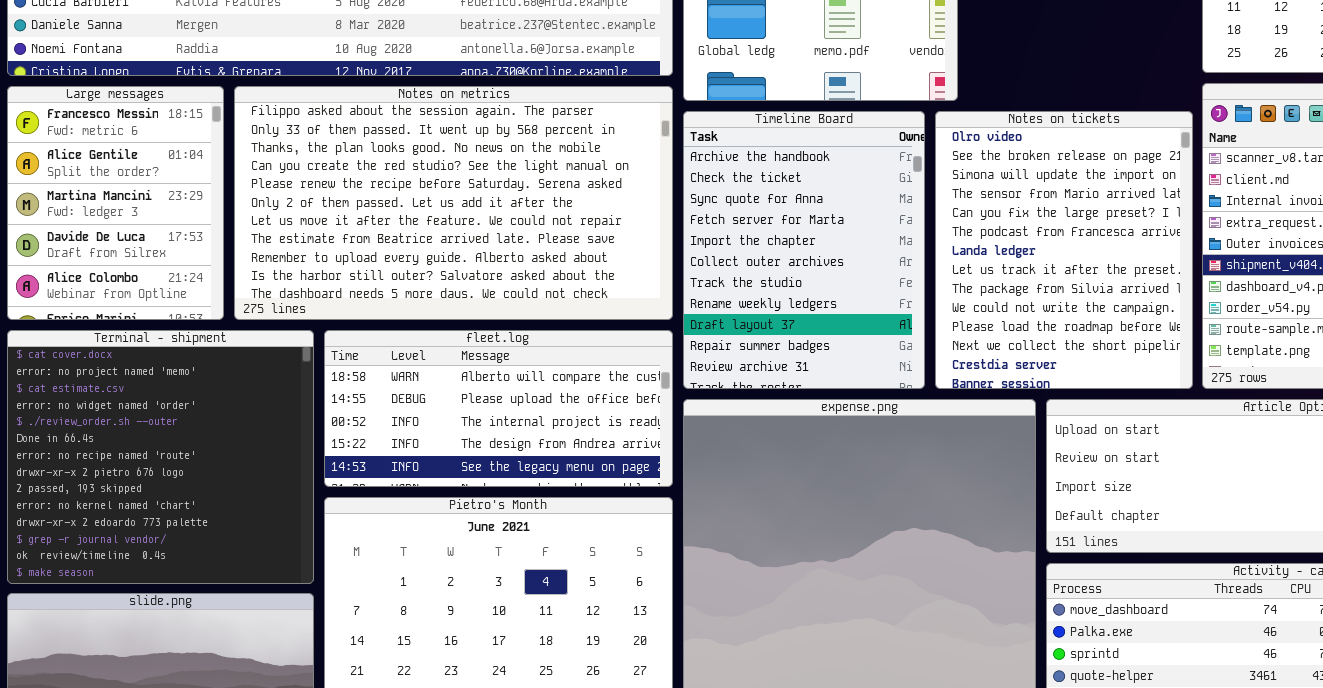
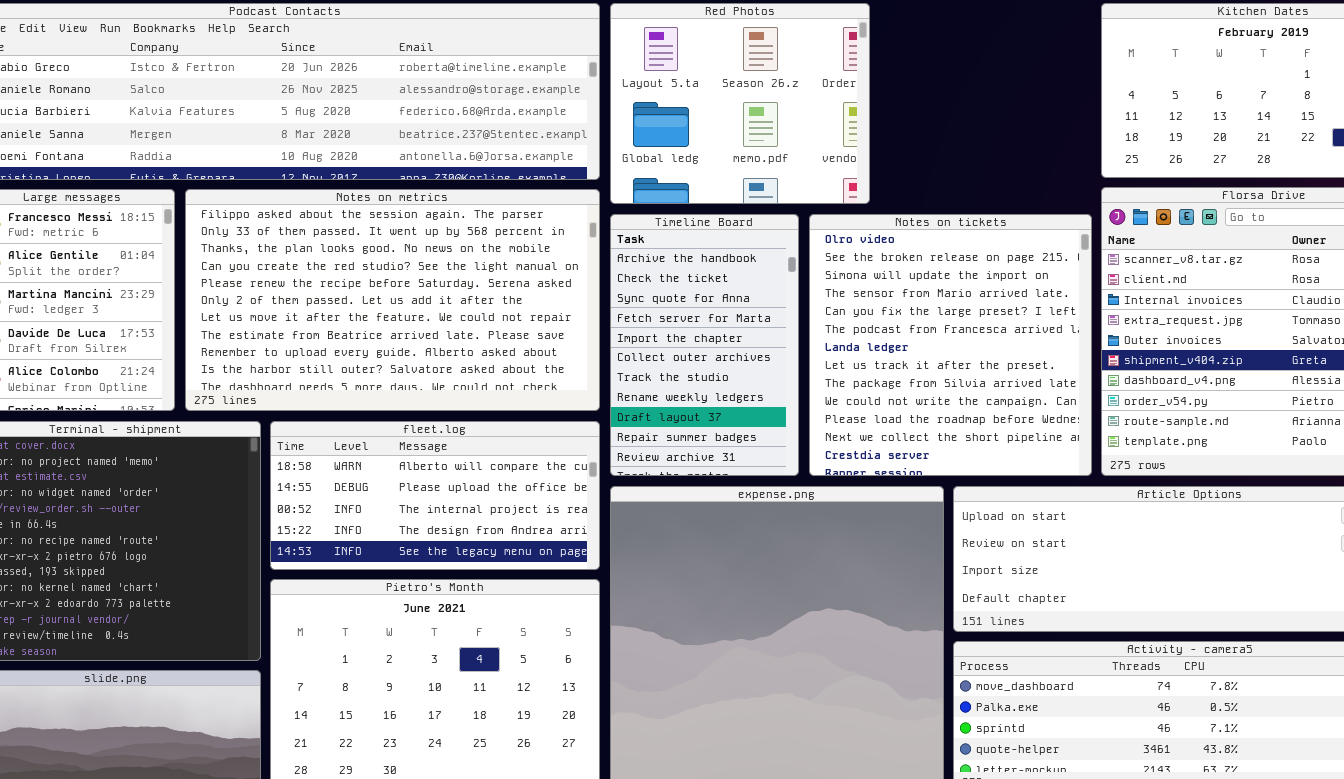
Timeline Board: [683,111,925,389] -> [610,214,799,476], resized
Notes on tickets: [935,111,1193,389] -> [809,214,1092,476], resized

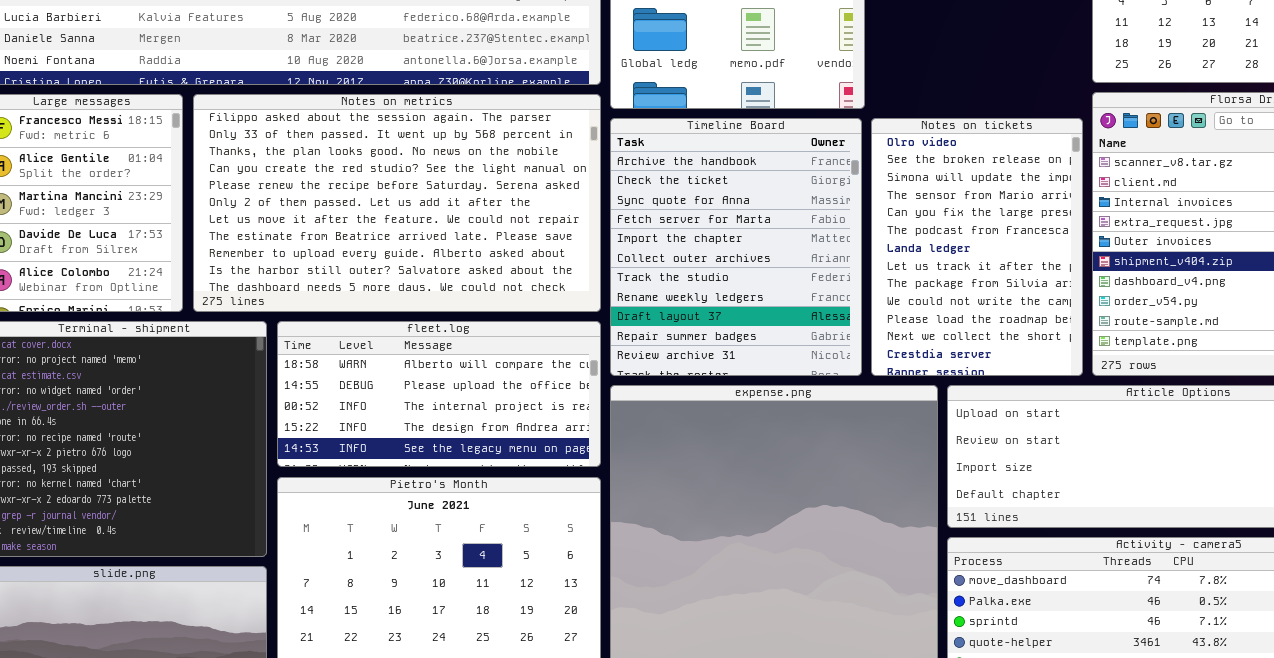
Timeline Board: [610,214,799,476] -> [610,118,862,376], resized
Notes on tickets: [809,214,1092,476] -> [871,118,1083,376], resized

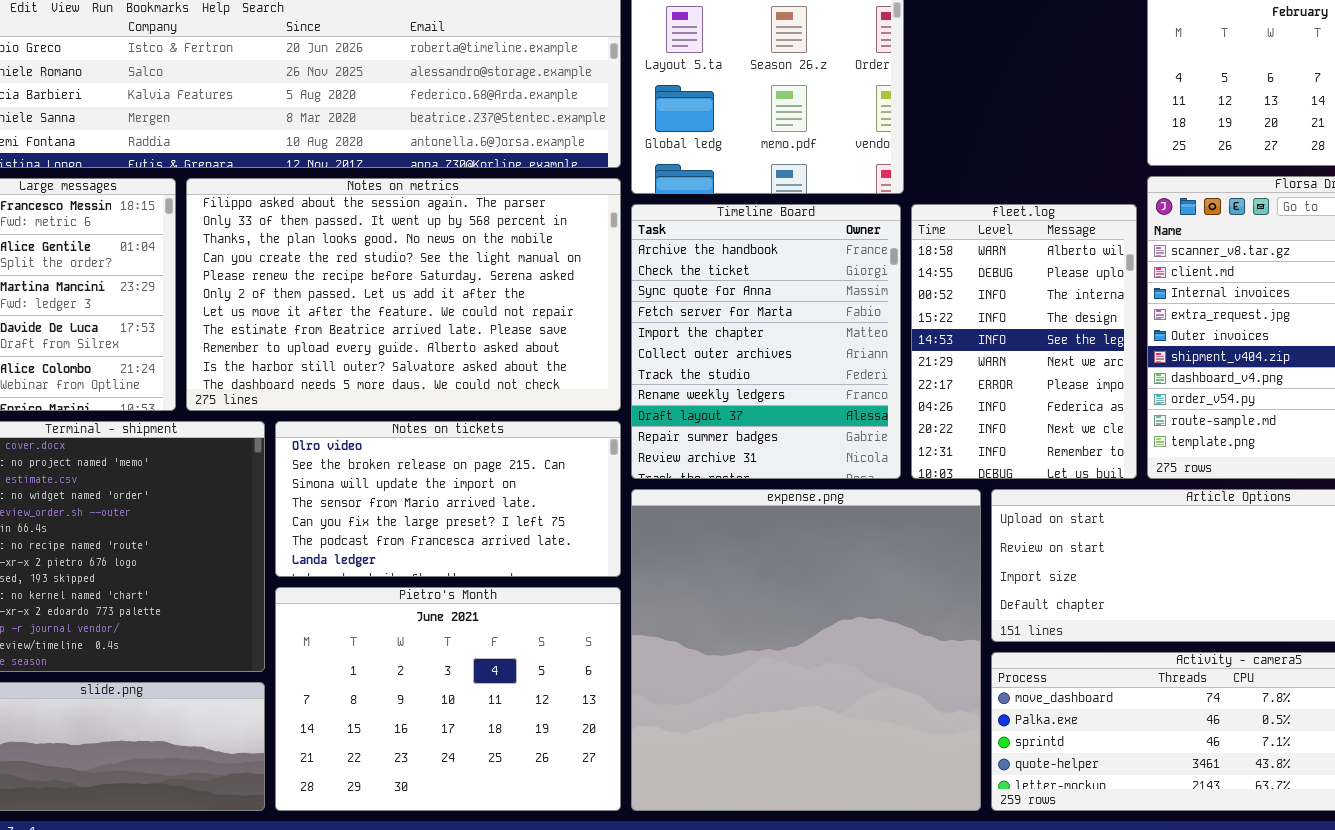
Notes on tickets: [871,118,1083,376] -> [275,421,621,577], moved, resized
fleet.log: [277,321,601,467] -> [911,204,1137,479], moved, resized

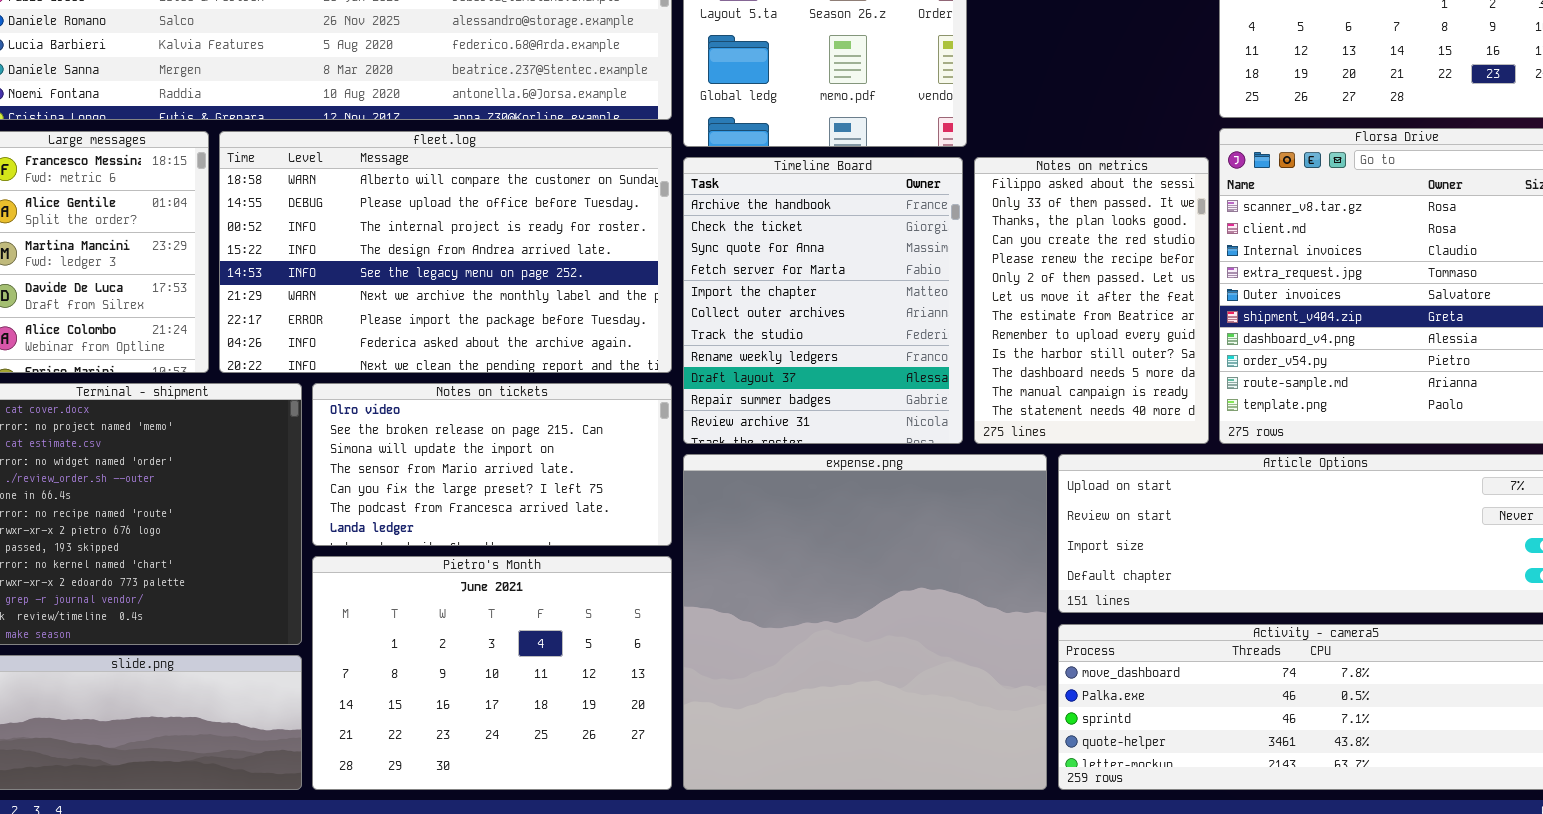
Notes on metrics: [186,178,621,411] -> [974,157,1209,444], moved, resized
fleet.log: [911,204,1137,479] -> [219,131,672,373], moved, resized

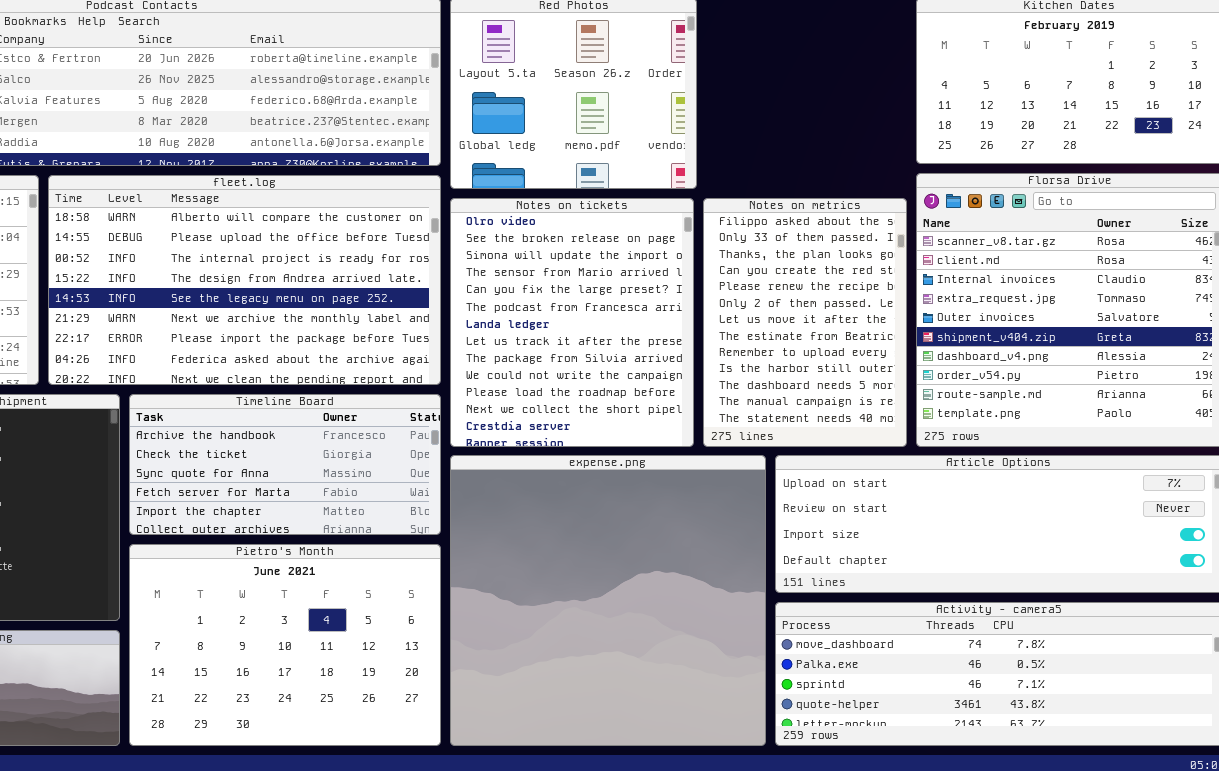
Timeline Board: [683,157,963,444] -> [129,394,441,535], moved, resized
Notes on tickets: [312,383,672,546] -> [450,198,694,447], moved, resized

